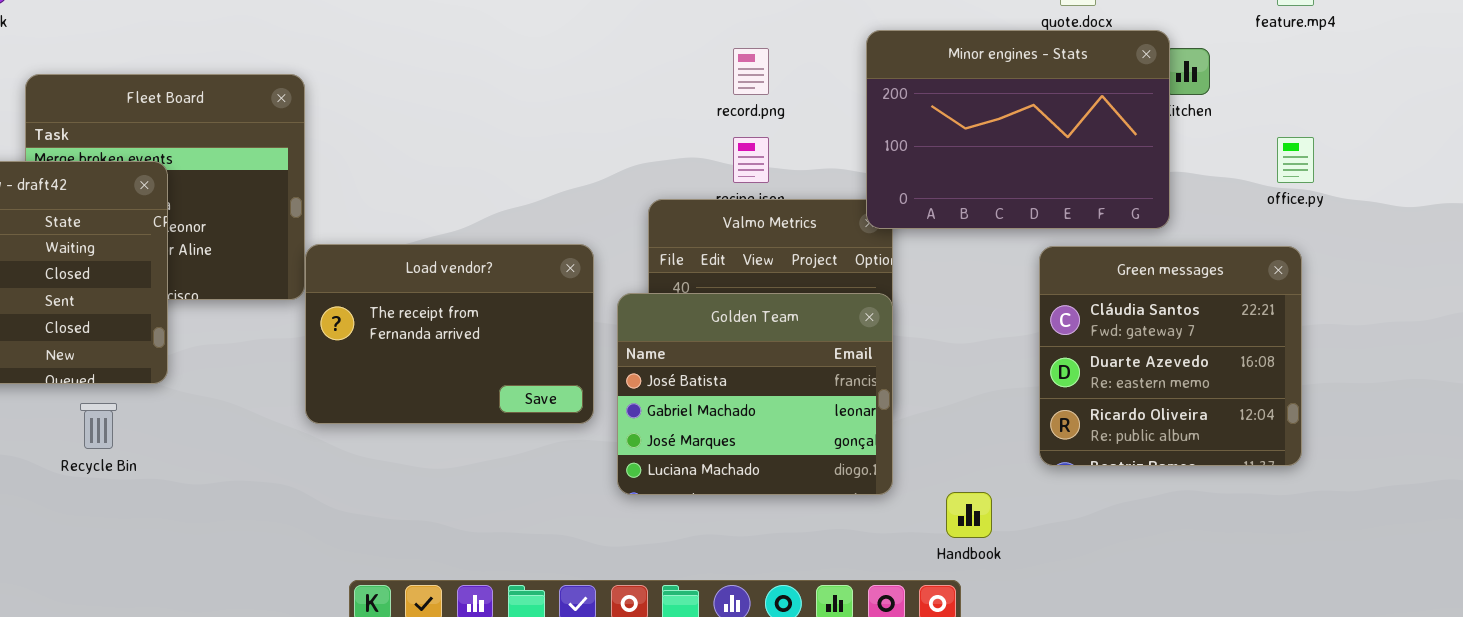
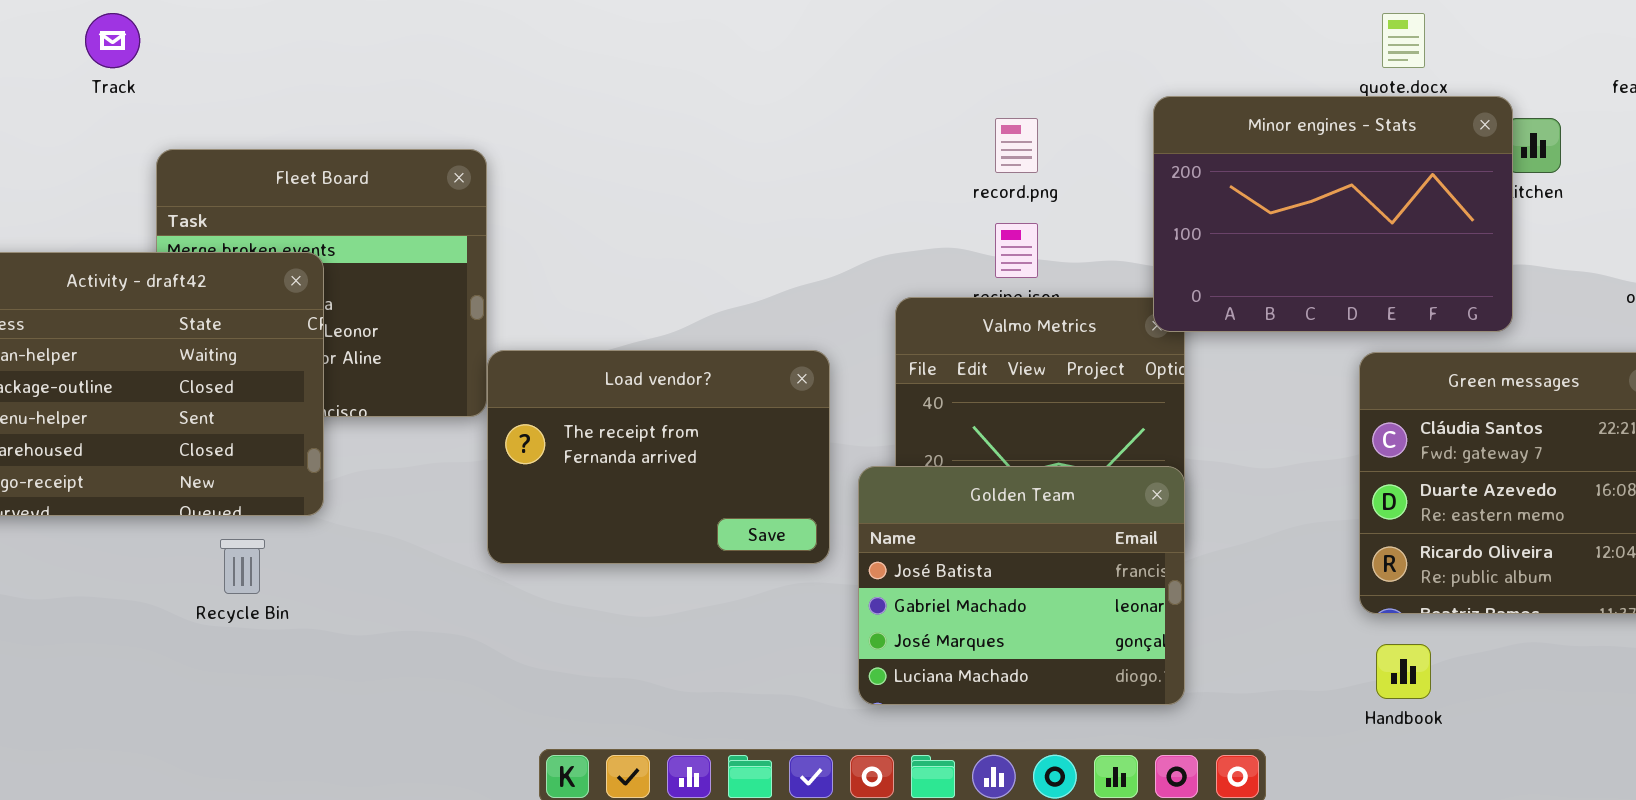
Golden Team: [617,293,893,495] -> [858,466,1185,705], moved
Handbook: [946,492,992,538] -> [1376,644,1431,699], moved

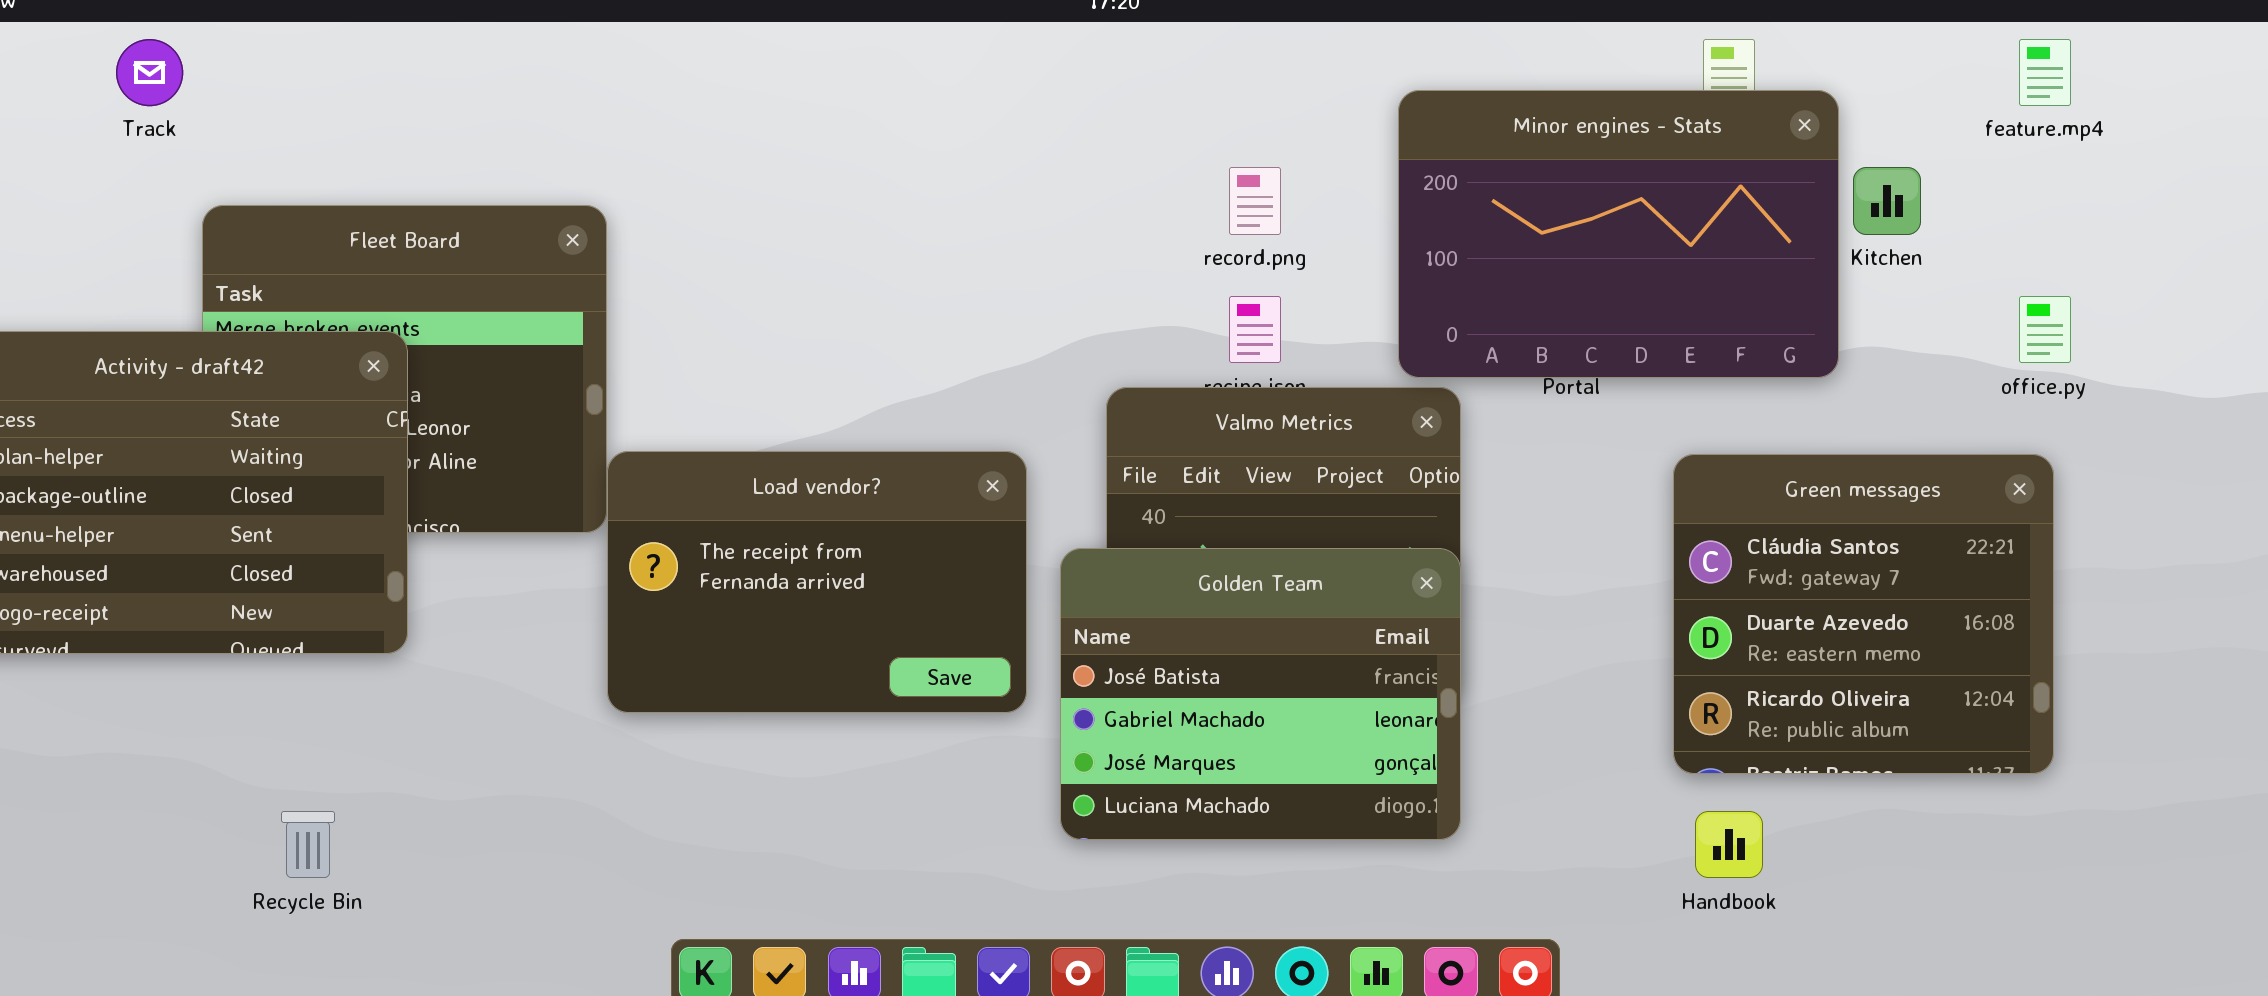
Minor engines - Stats: [1153,96,1513,332] -> [1398,90,1839,378], moved
Golden Team: [858,466,1185,705] -> [1060,548,1461,840], moved
Recycle Bin: [220,539,265,594] -> [281,811,335,878], moved

